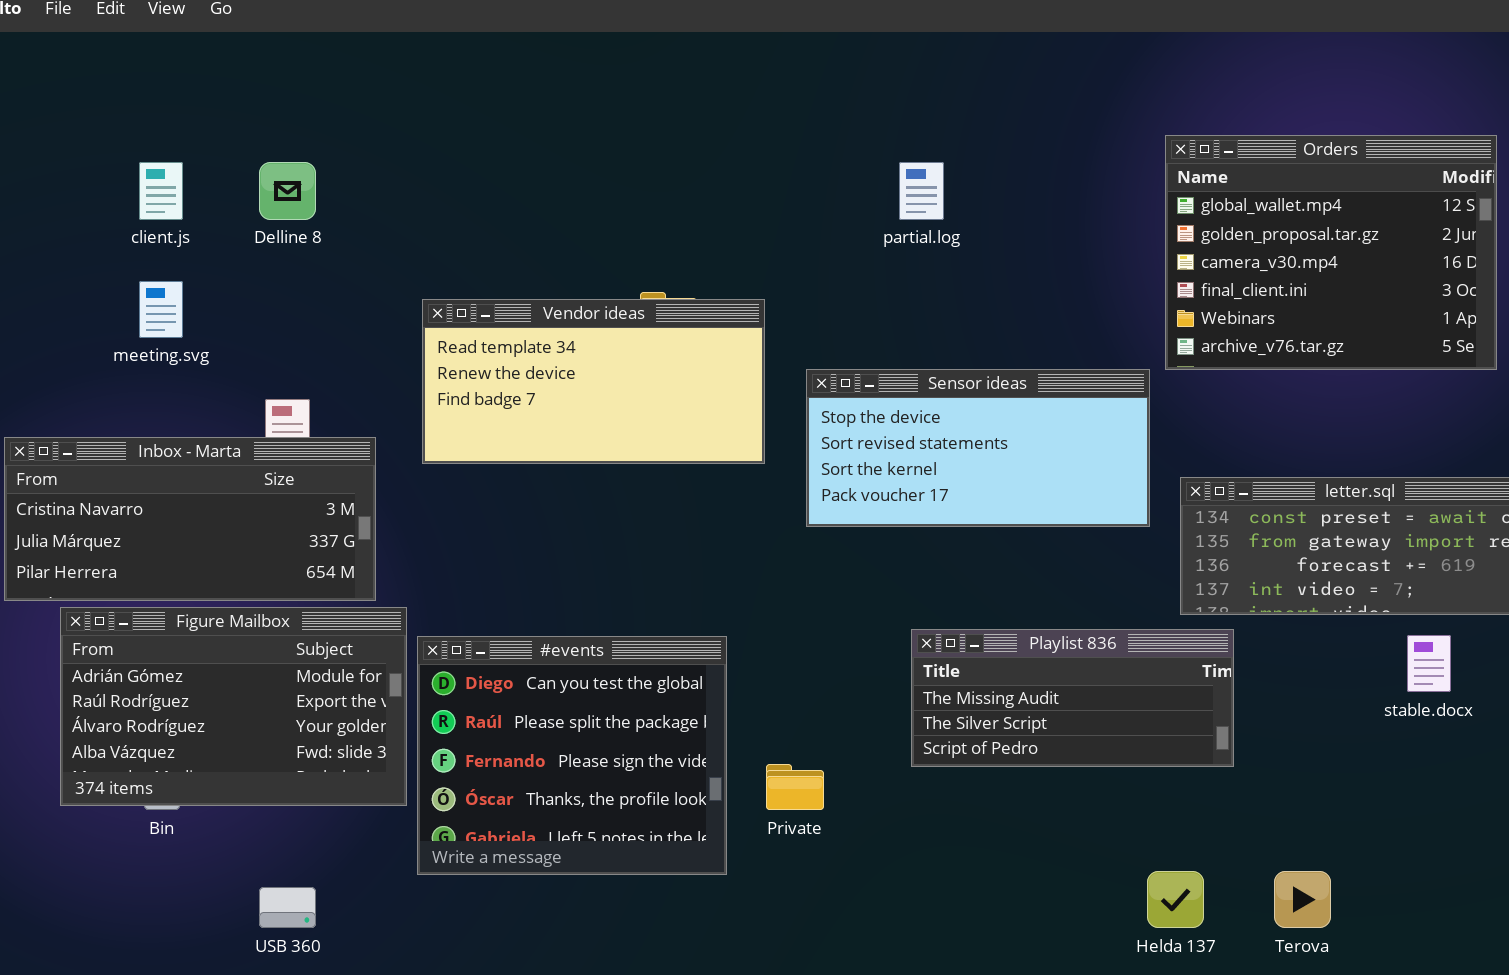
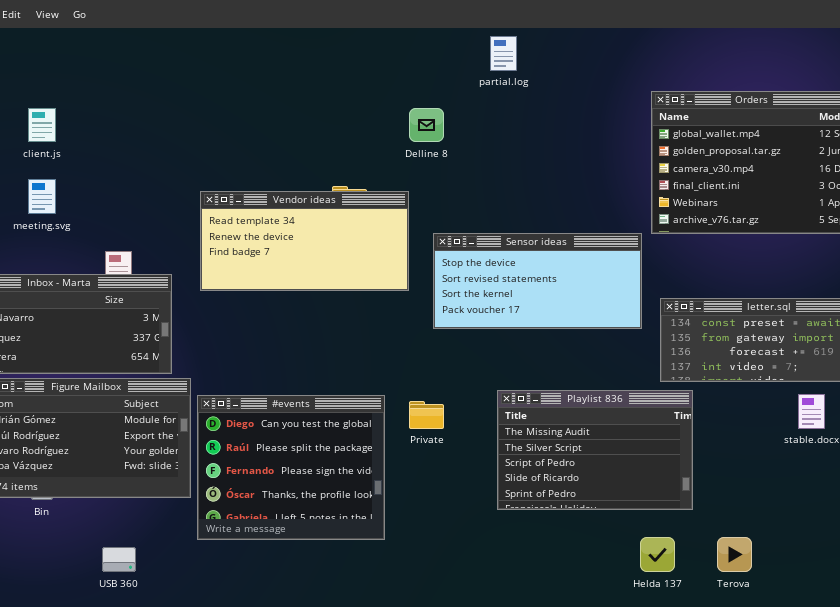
Delline 8: [259,162,316,220] -> [409,108,444,142], moved
partial.log: [899,162,944,220] -> [490,36,517,71], moved
Playlist 836: [911,629,1234,767] -> [497,390,693,510], resized
Private: [766,764,824,810] -> [409,401,444,429], moved

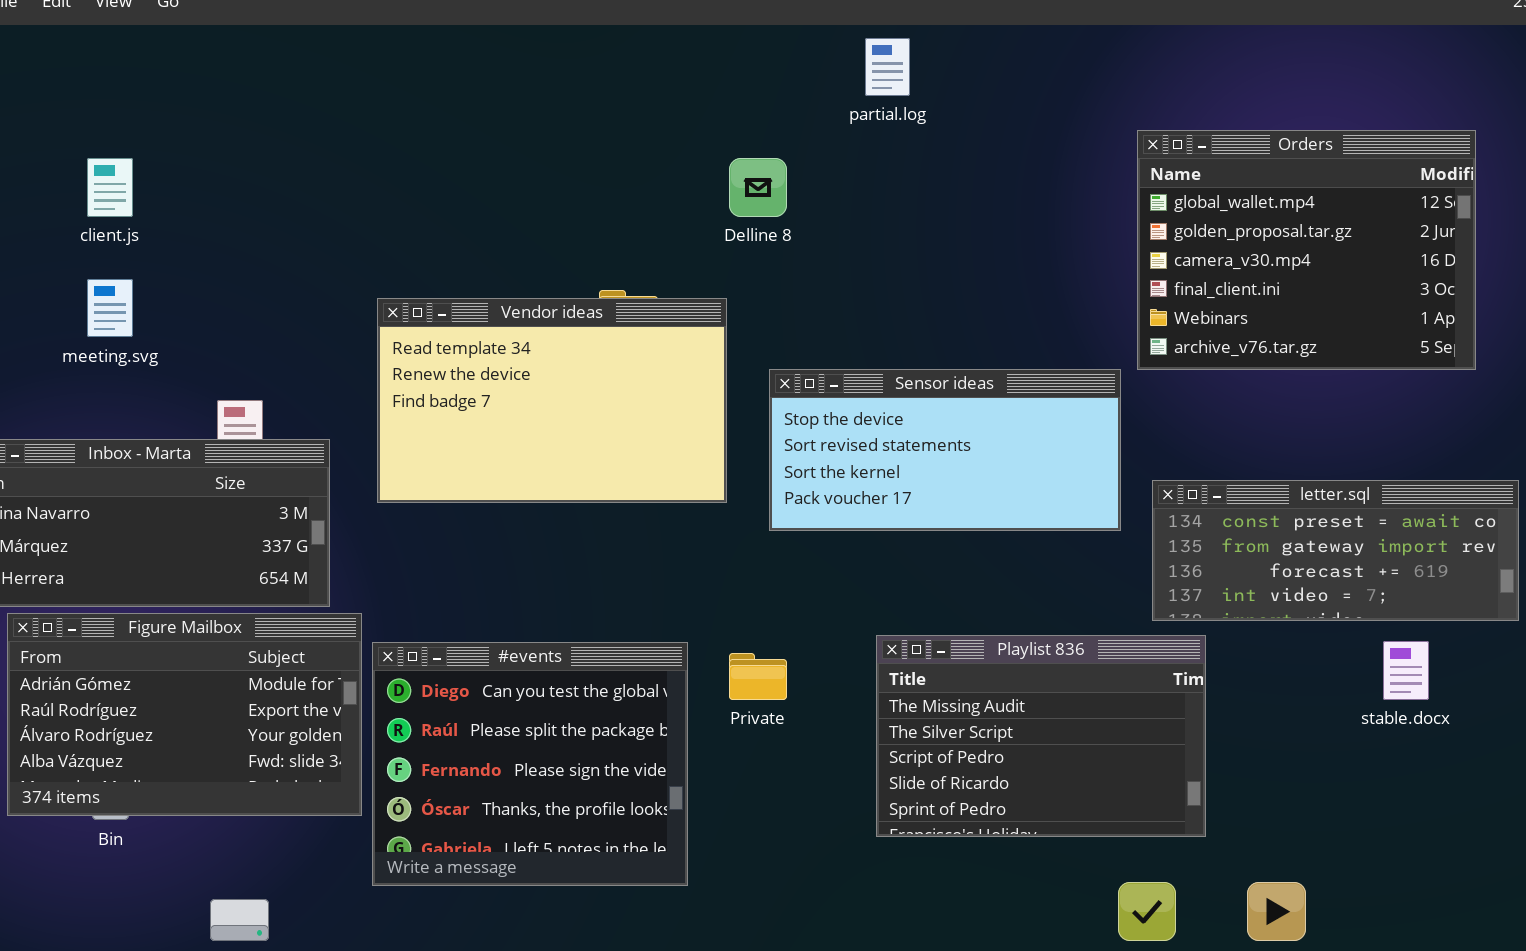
Vendor ideas: [200,191,409,291] -> [377,298,727,503], resized

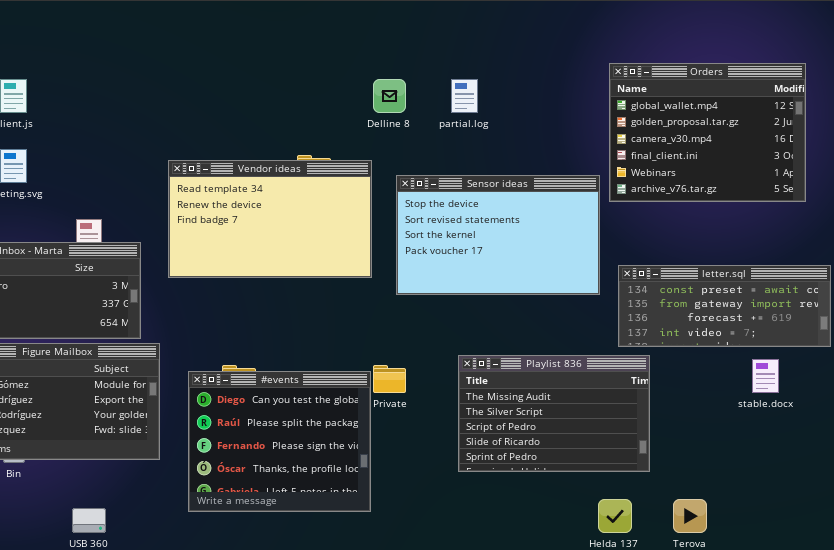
partial.log: [865,38,910,96] -> [451,79,478,113], moved
Sensor ideas: [769,369,1121,531] -> [396,175,600,295], resized
#events: [372,642,688,886] -> [188,371,371,512], moved

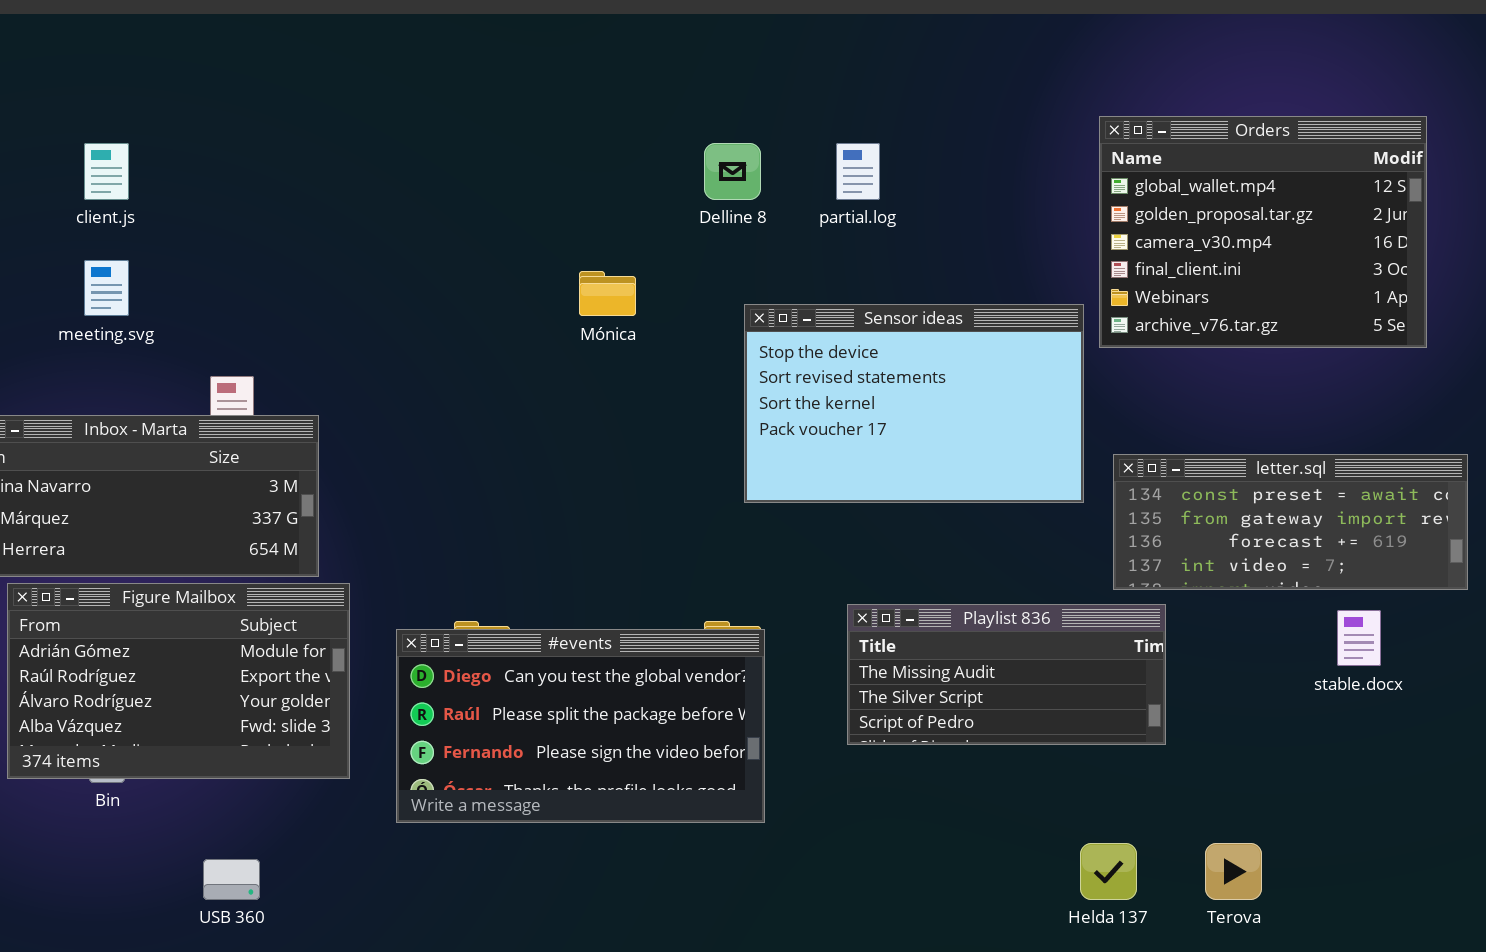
Vendor ideas: [168,160,372,278] -> none, closed
Playlist 836: [458,355,650,472] -> [847,604,1166,745], resized
#events: [188,371,371,512] -> [396,629,765,823], resized

